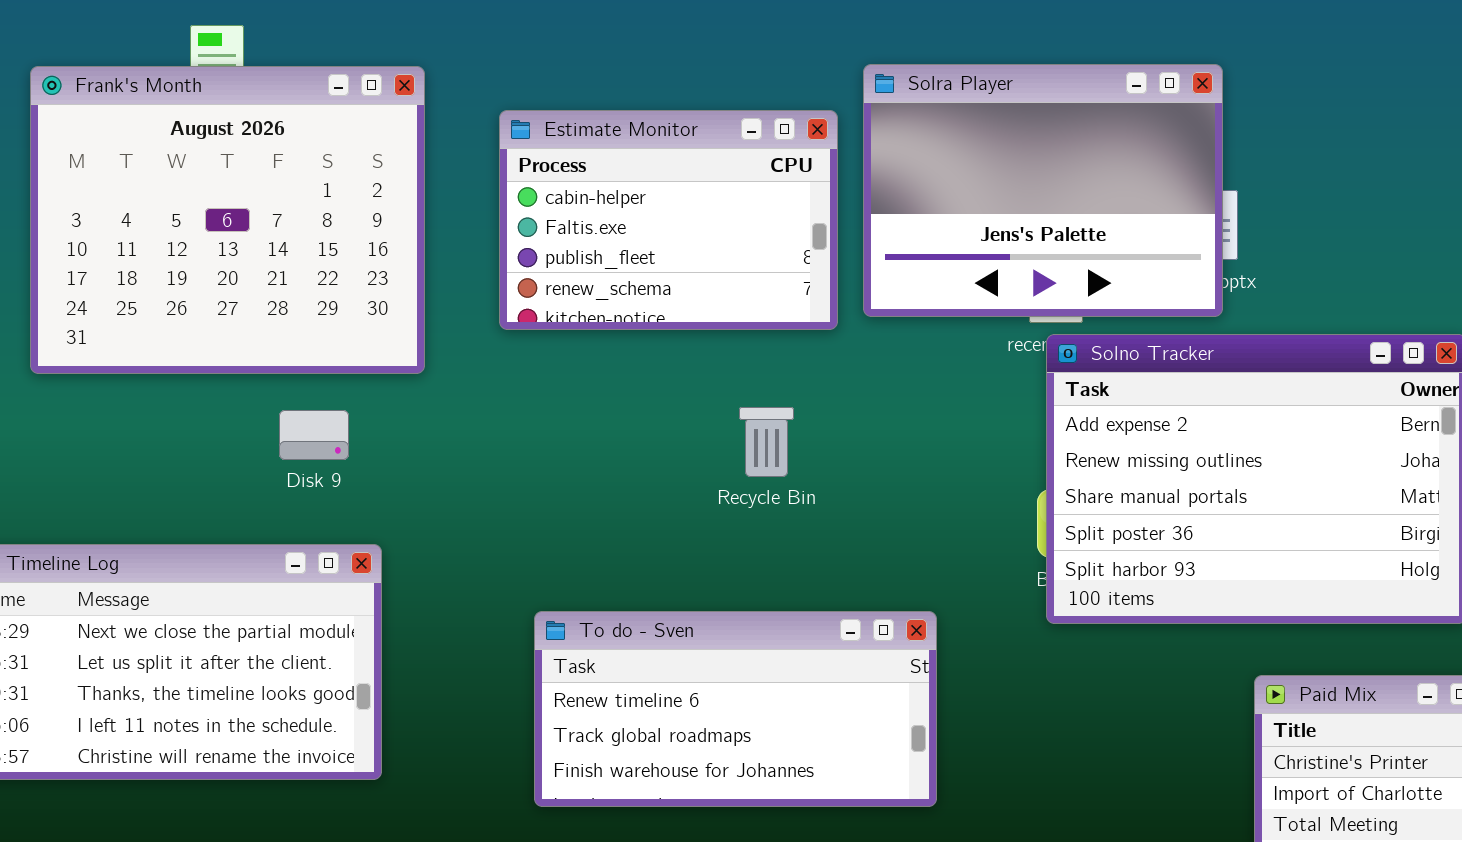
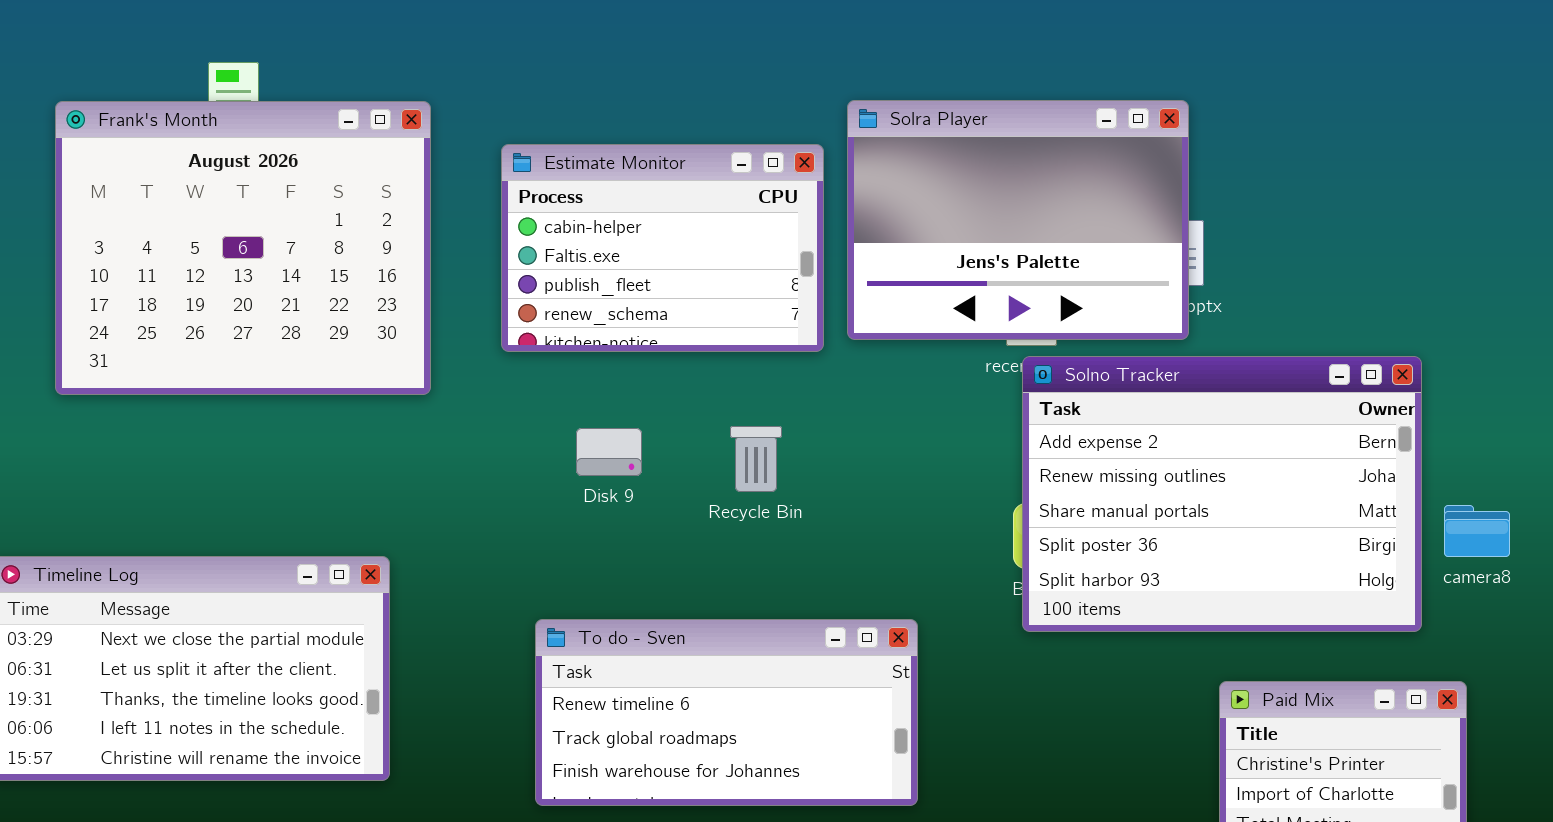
Disk 9: [279,410,349,460] -> [576,428,642,476], moved

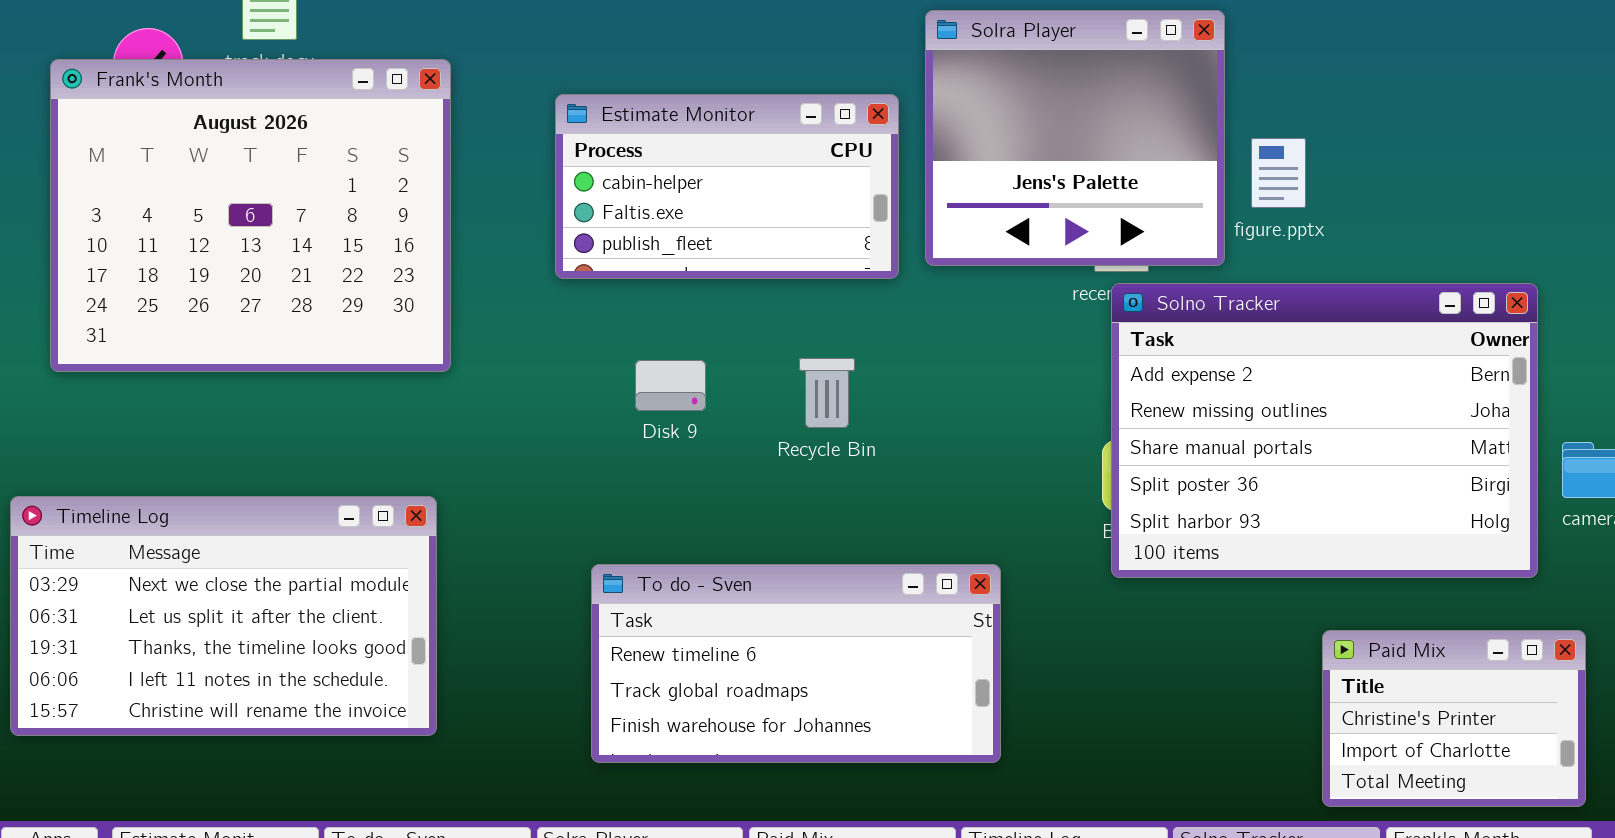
Solra Player: [847,100,1189,340] -> [925,10,1225,266], resized
Frank's Month: [55,101,431,395] -> [50,59,451,372], moved
Estimate Monitor: [501,144,824,352] -> [555,94,899,279], resized

